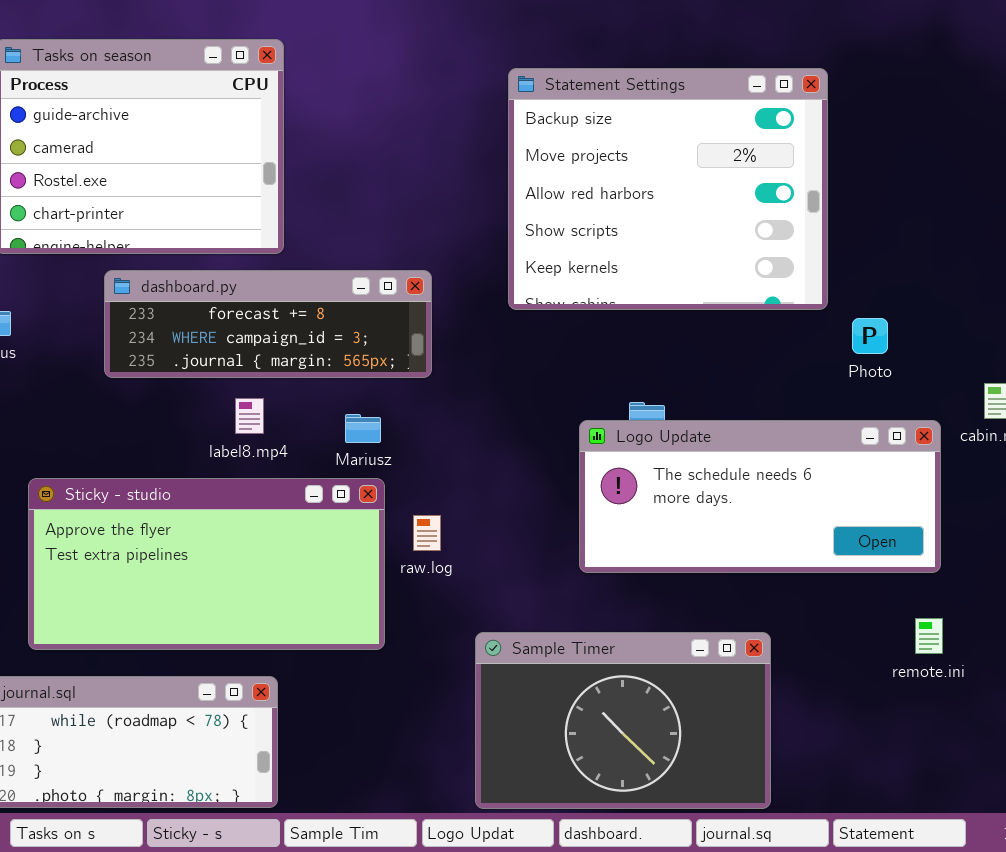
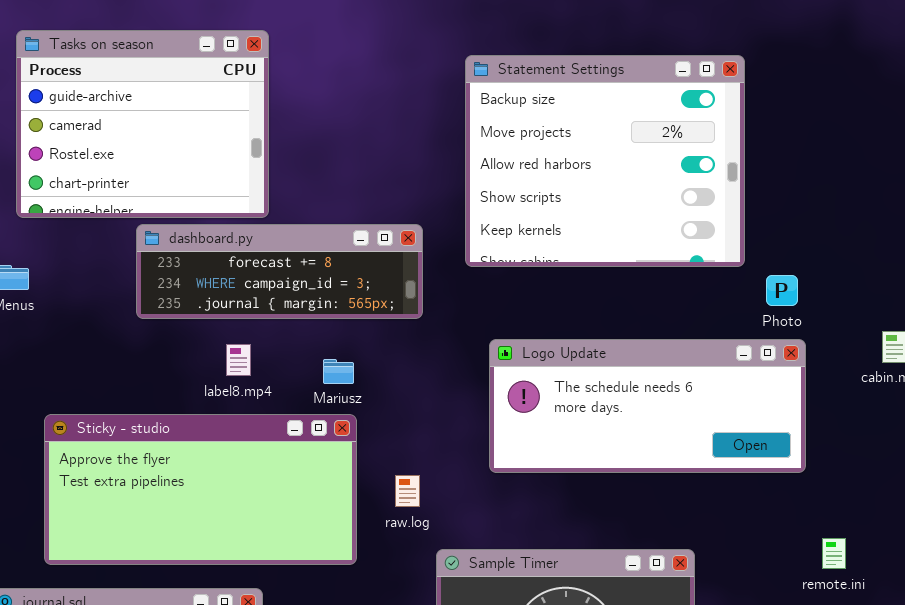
dashboard.py: [104,270,432,378] -> [136,224,423,319], moved
Logo Update: [579,420,941,573] -> [489,339,806,473], moved
raw.log: [413,515,441,551] -> [395,475,420,507], moved

